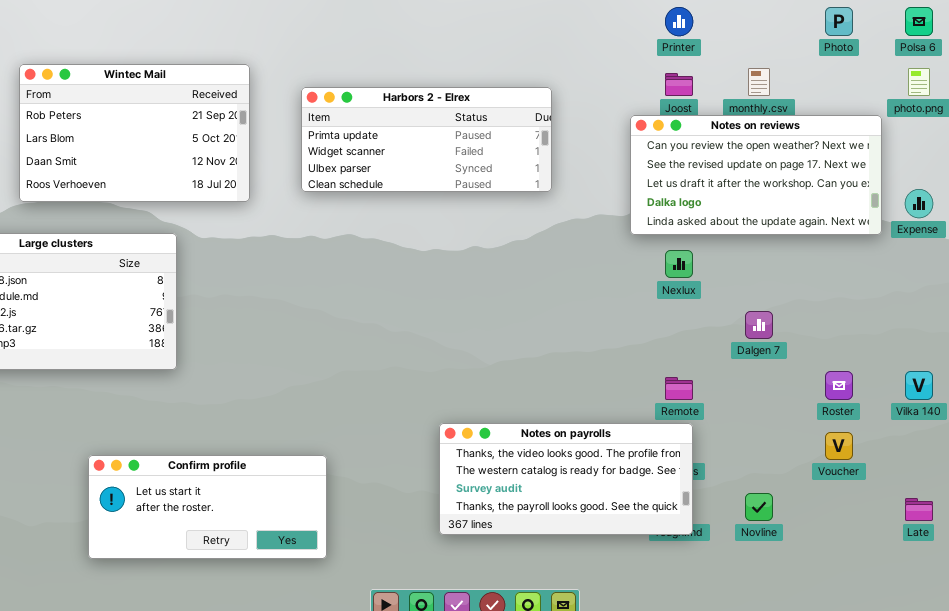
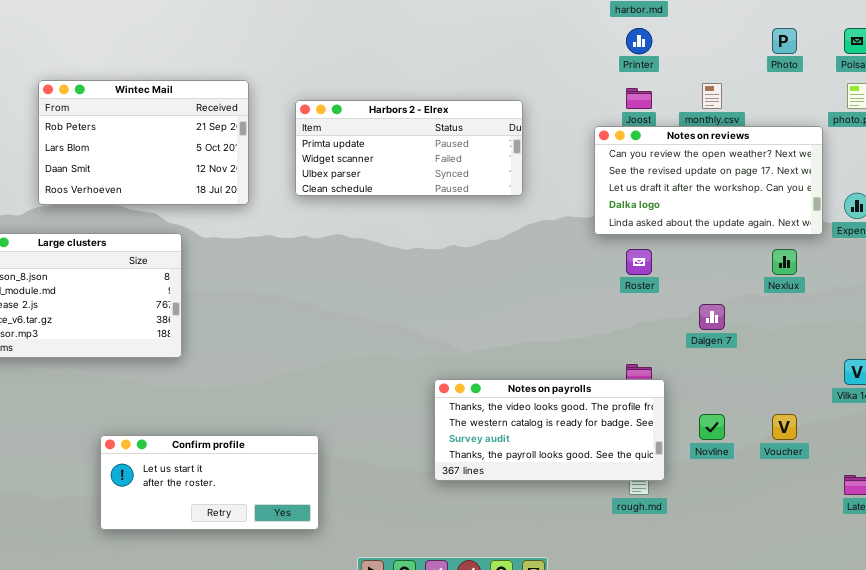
Nexlux: [665,250,693,278] -> [772,249,797,275], moved
Roster: [825,371,853,400] -> [626,249,652,275], moved
Notes on payrolls: [439,423,693,535] -> [434,379,665,481], moved
Novline: [745,493,773,521] -> [699,414,725,440], moved

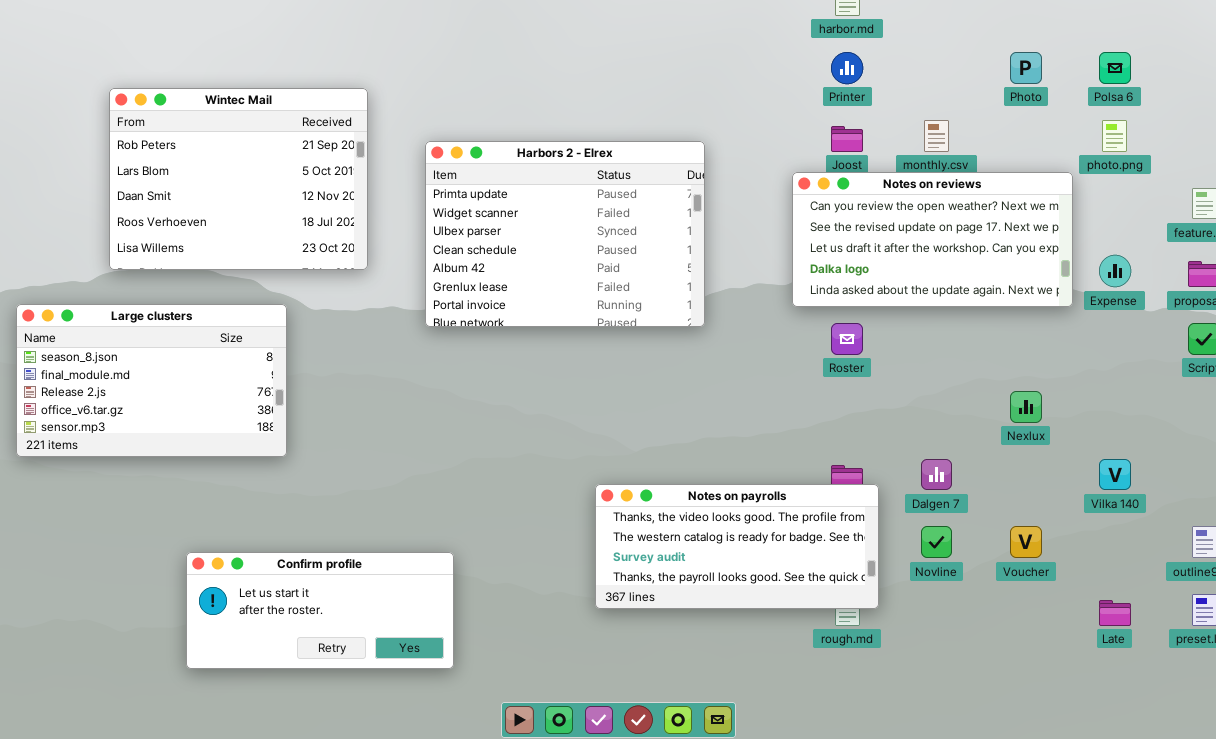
Wintec Mail: [38,80,249,205] -> [109,88,368,270], resized
Harbors 2 - Elrex: [295,100,523,196] -> [425,141,705,327], resized
Nexlux: [772,249,797,275] -> [1010,391,1042,423], moved
Dalgen 7: [699,304,725,330] -> [921,459,952,490], moved

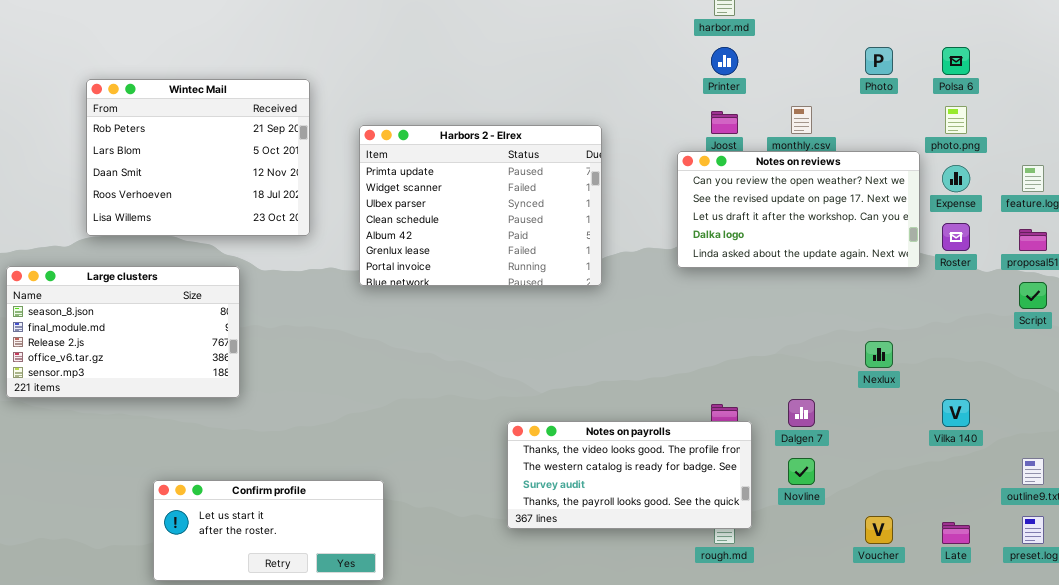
Expense: [1099,255,1131,287] -> [942,165,970,192], moved
Roster: [831,323,863,355] -> [942,223,970,251], moved
Voucher: [1010,526,1042,558] -> [865,516,893,544], moved

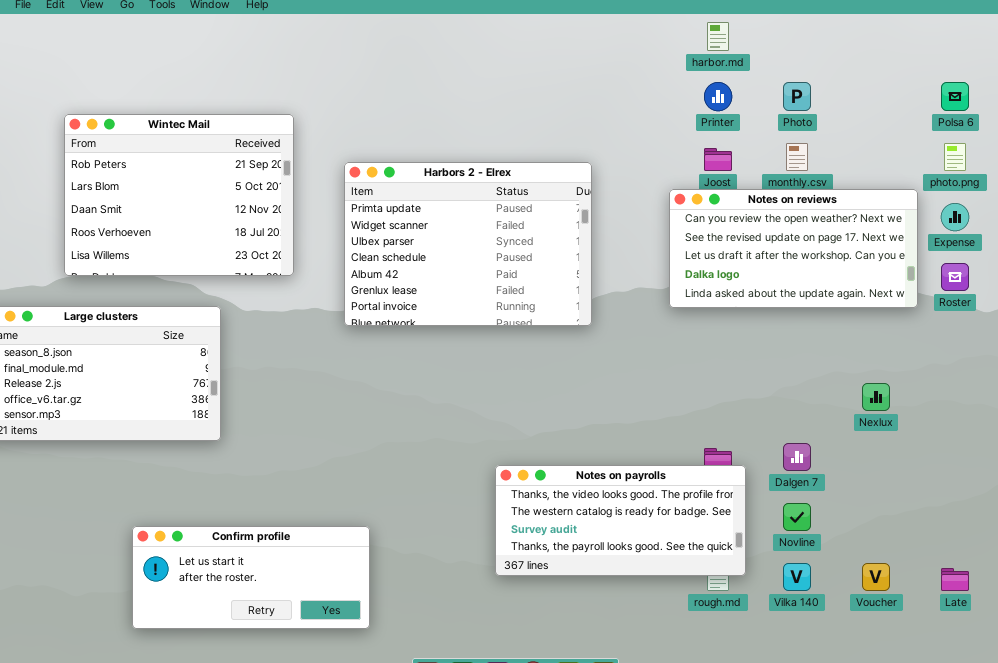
Photo: [865,47,893,75] -> [783,82,811,111], moved
Vilka 140: [942,399,970,427] -> [783,563,811,591], moved

